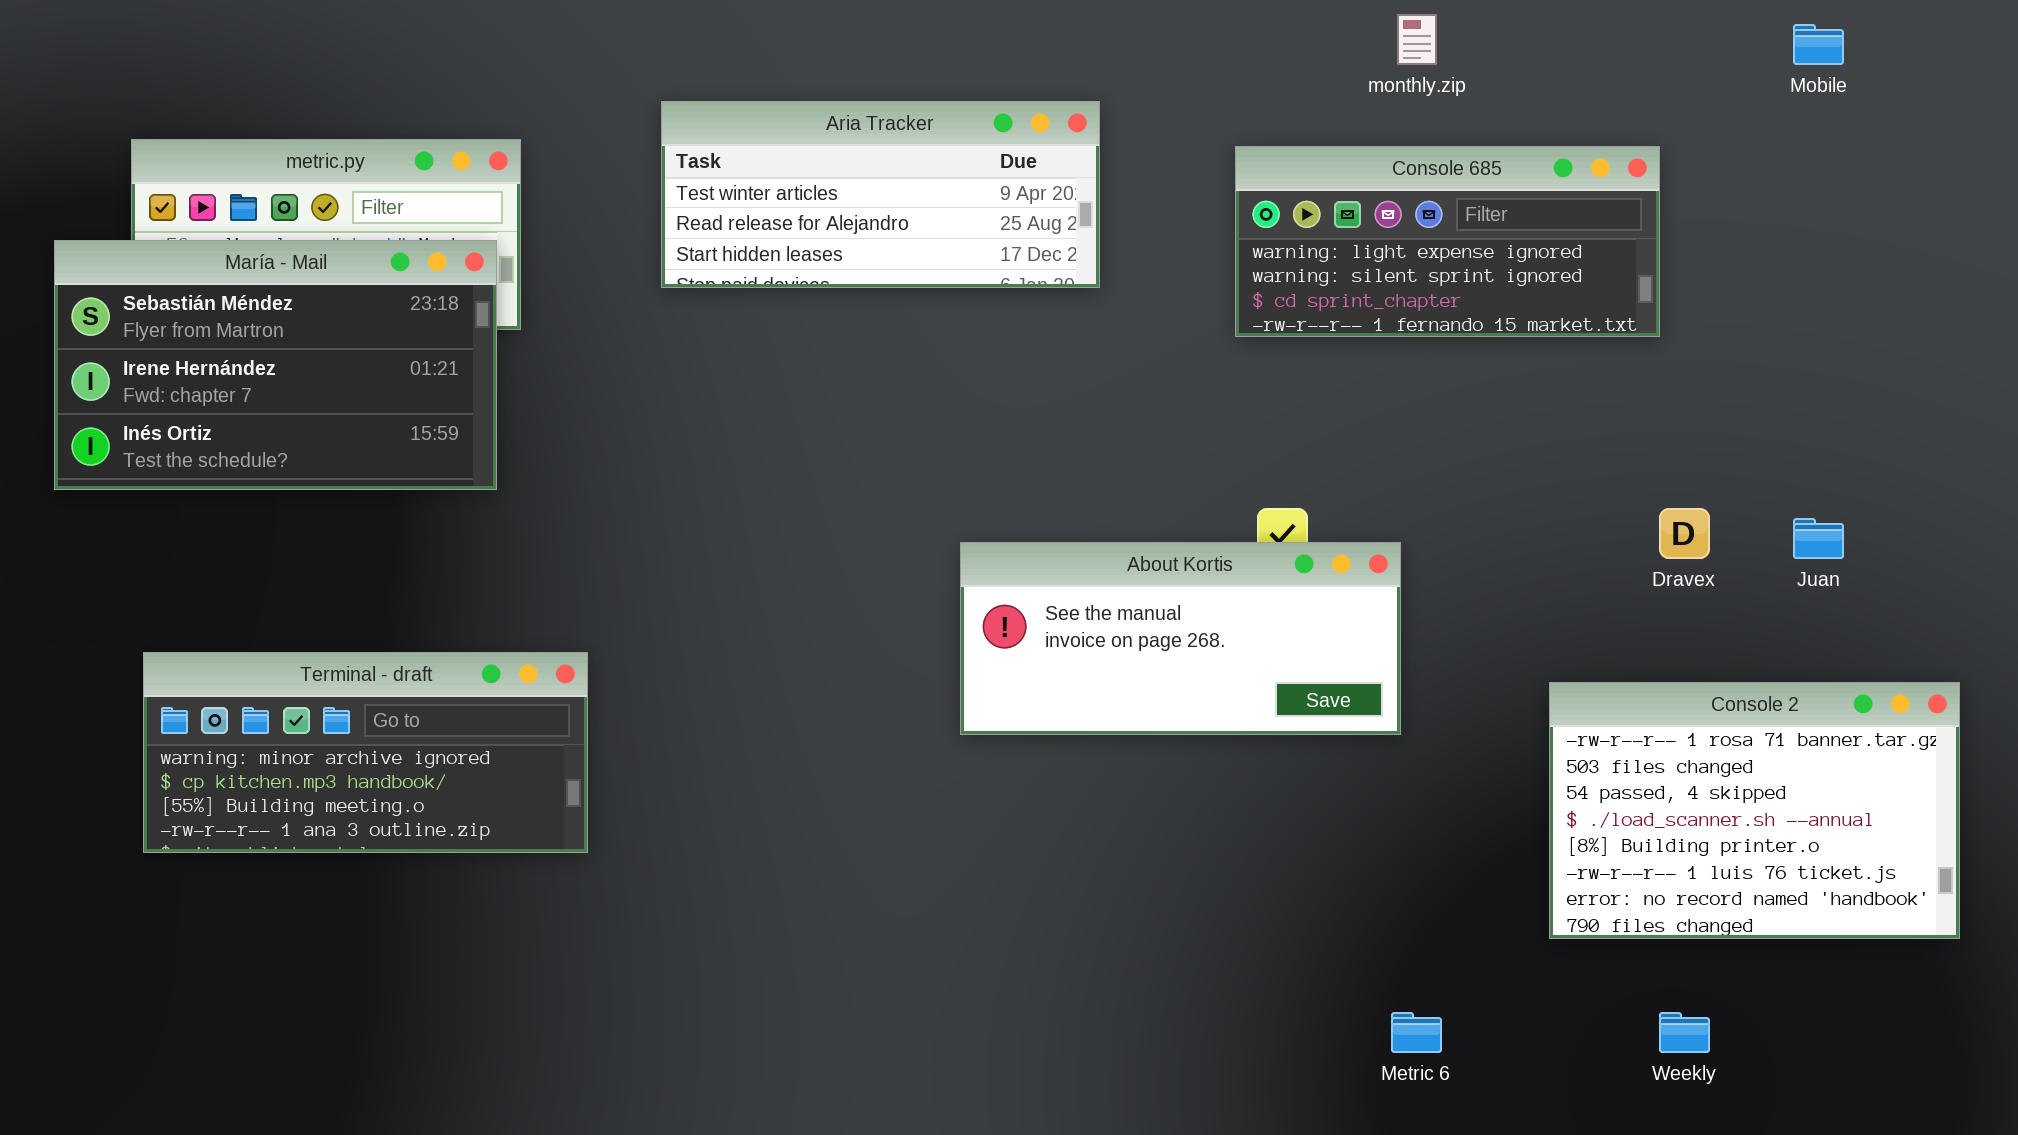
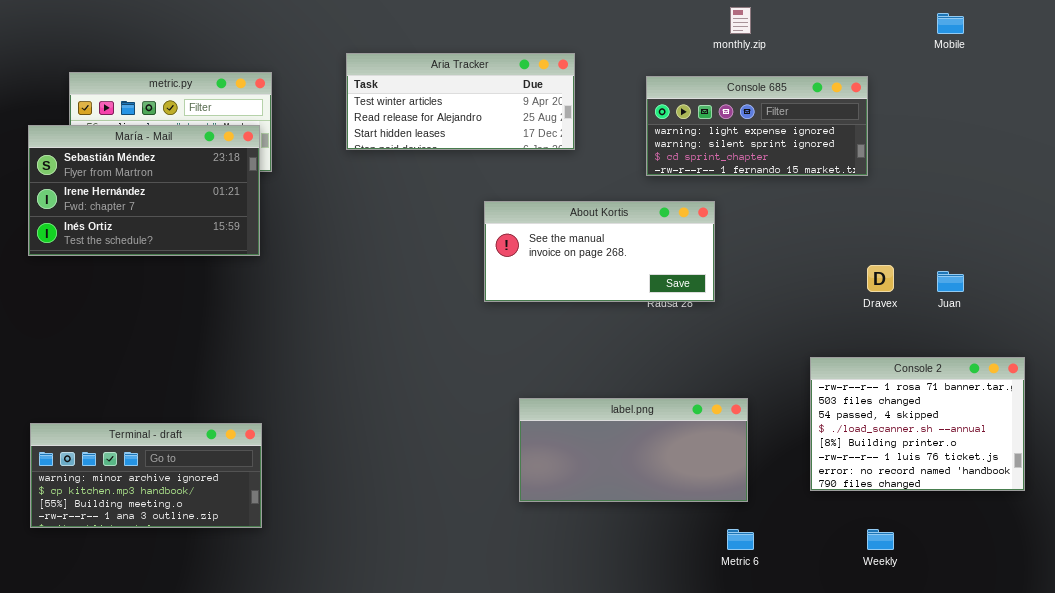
About Kortis: [960,542,1401,735] -> [484,201,715,302], moved
Terminal - draft: [143,652,588,853] -> [30,423,262,528], moved
label.png: none -> [519,398,748,502], opened

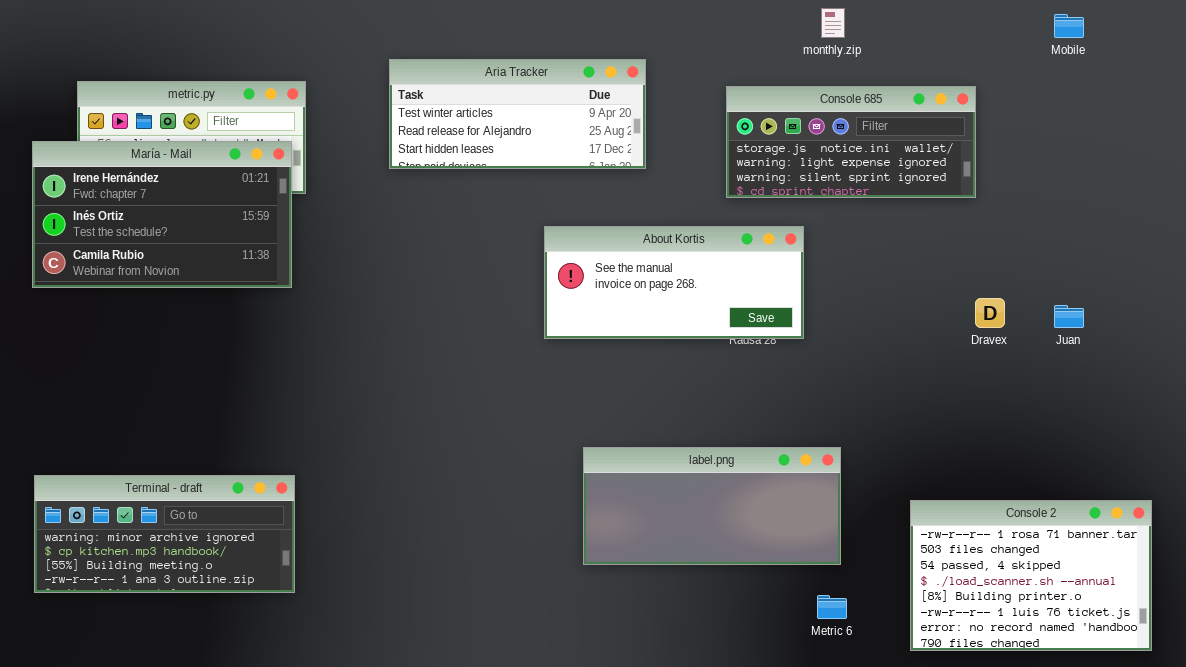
Console 685: [646,76,868,176] -> [726,86,976,198], scrolled up 1 row
María - Mail: [28,125,260,256] -> [32,141,292,288], scrolled down 1 row
Console 2: [810,357,1025,491] -> [910,500,1152,651], moved

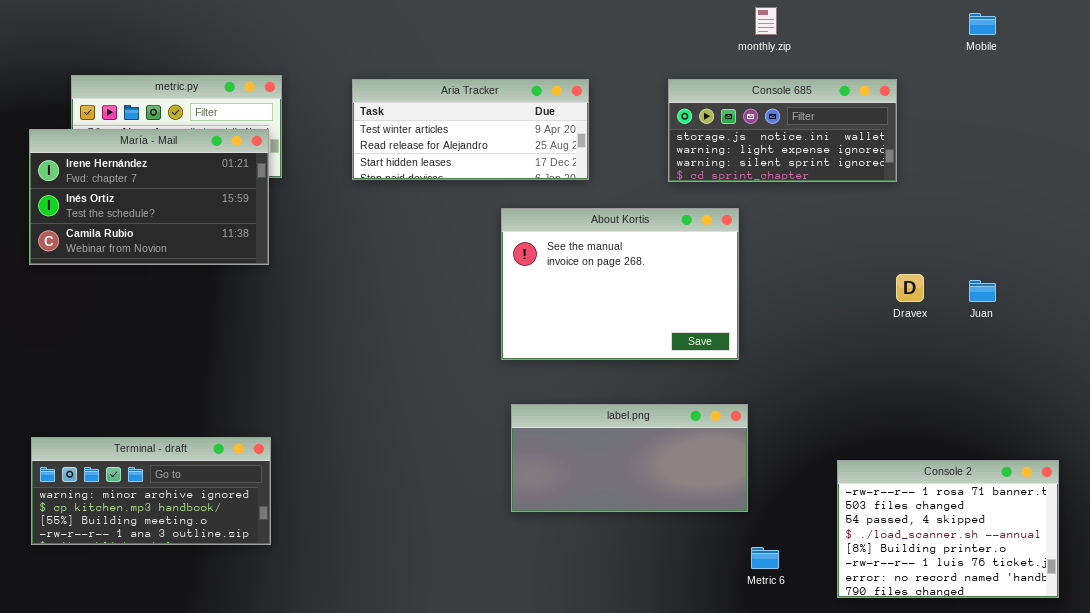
Aria Tracker: [389,59,646,169] -> [352,79,589,180], moved
About Kortis: [544,226,804,339] -> [501,208,739,360], resized
label.png: [583,447,841,565] -> [511,404,748,512], moved

